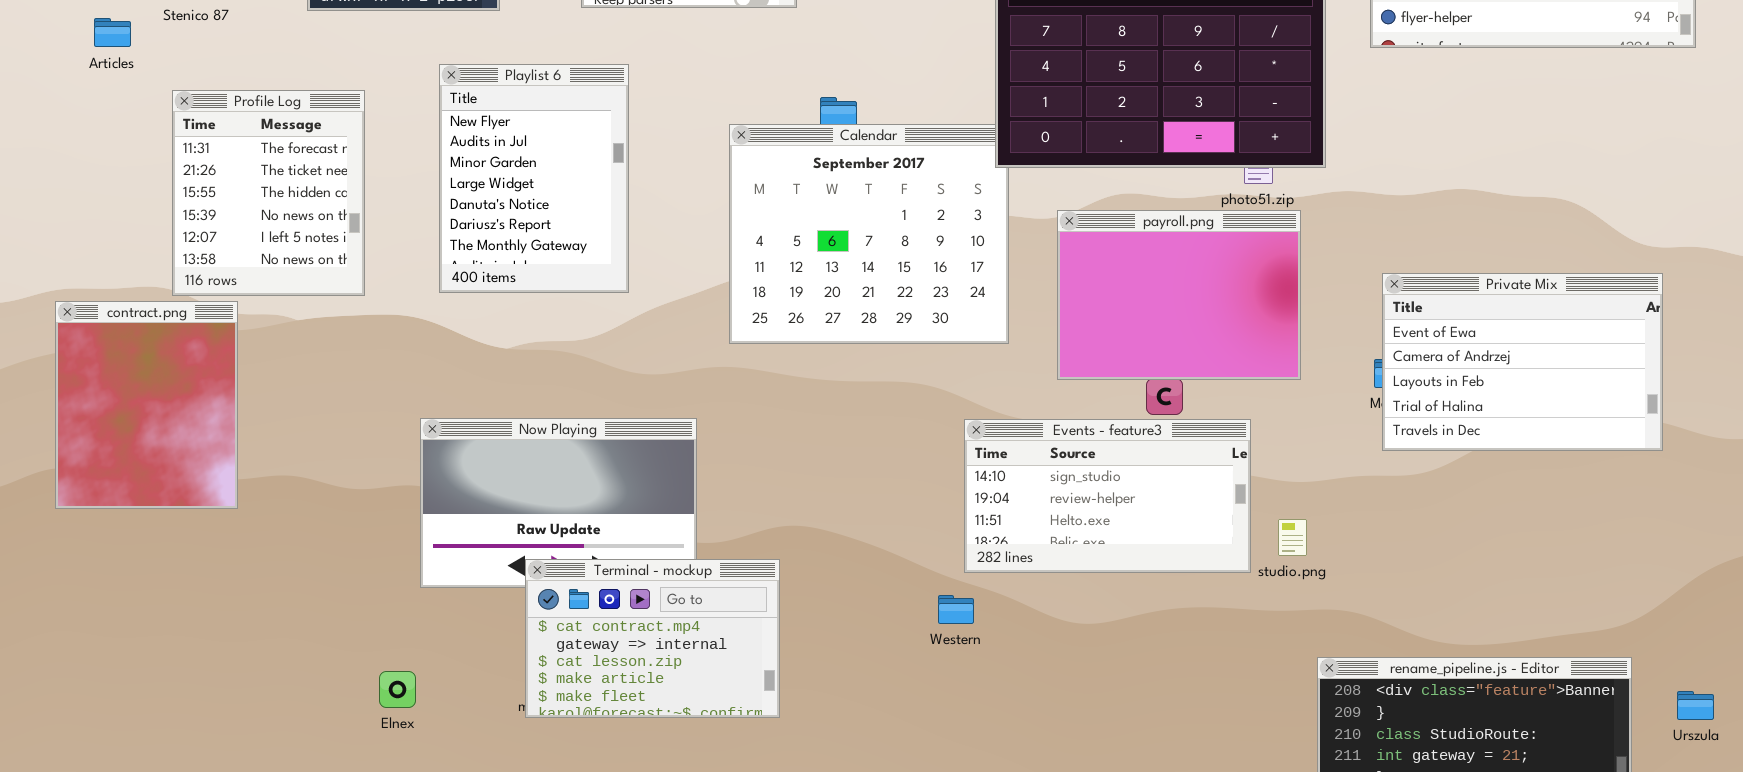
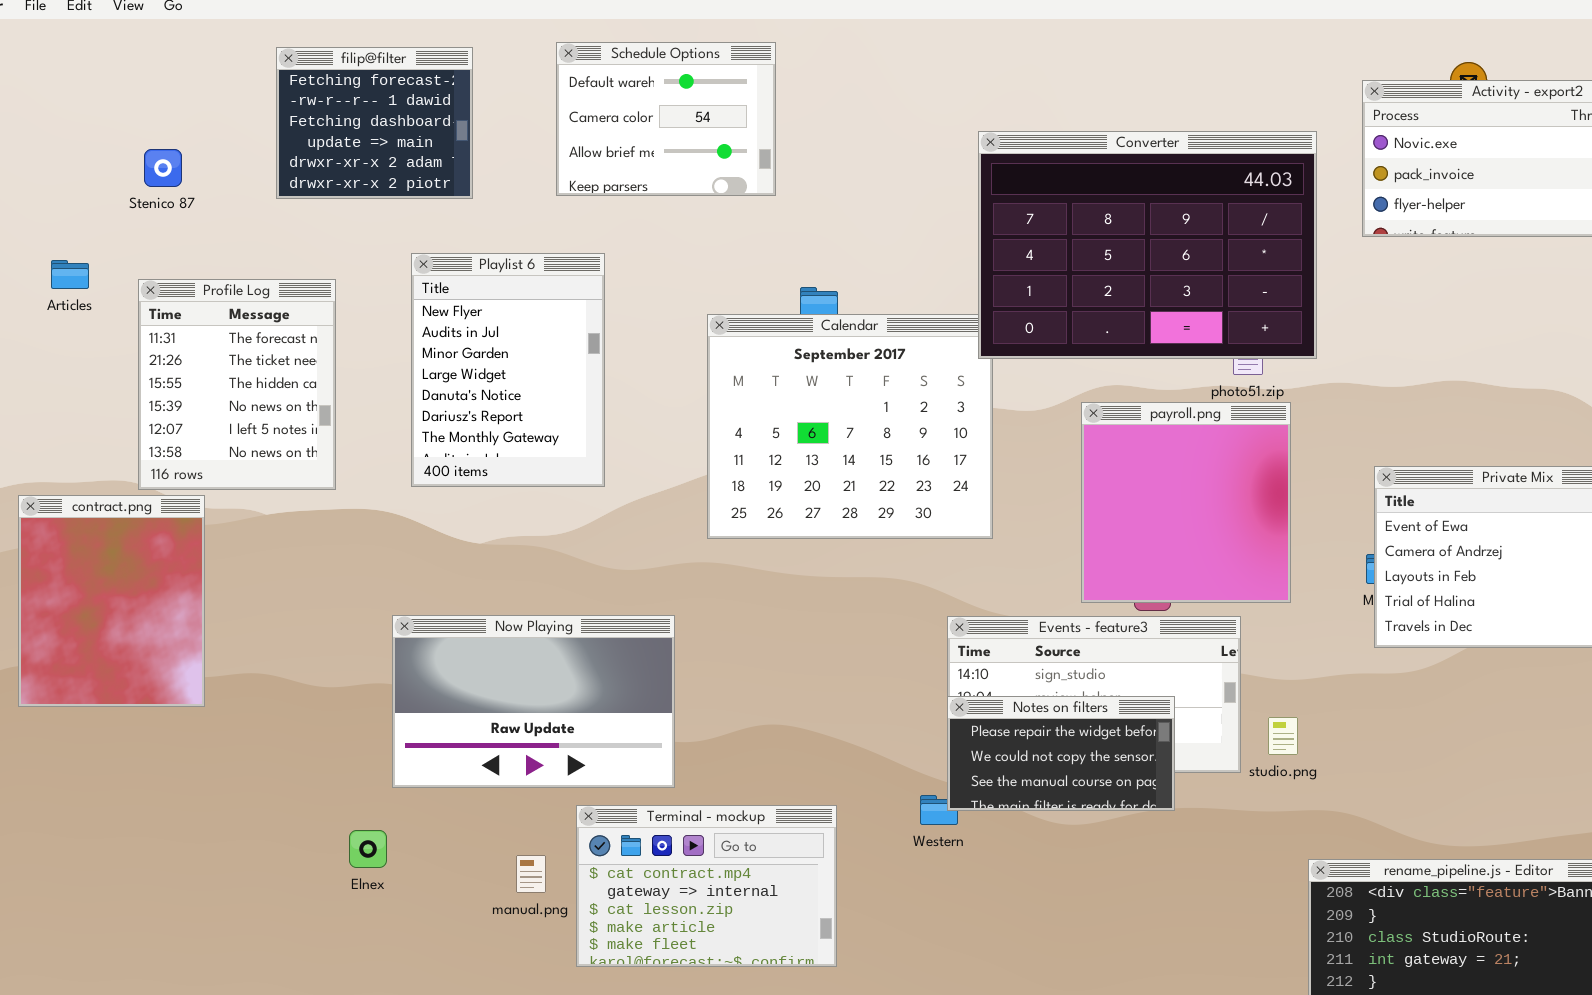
Articles: [94,18,131,47] -> [51,260,89,289], moved
payroll.png: [1057,210,1301,380] -> [1081,402,1291,603], resized
Notes on filters: none -> [947,696,1175,811], opened
Terminal - mockup: [525,559,780,718] -> [576,805,837,967], moved
Elnex: [379,671,416,708] -> [349,830,387,868], moved

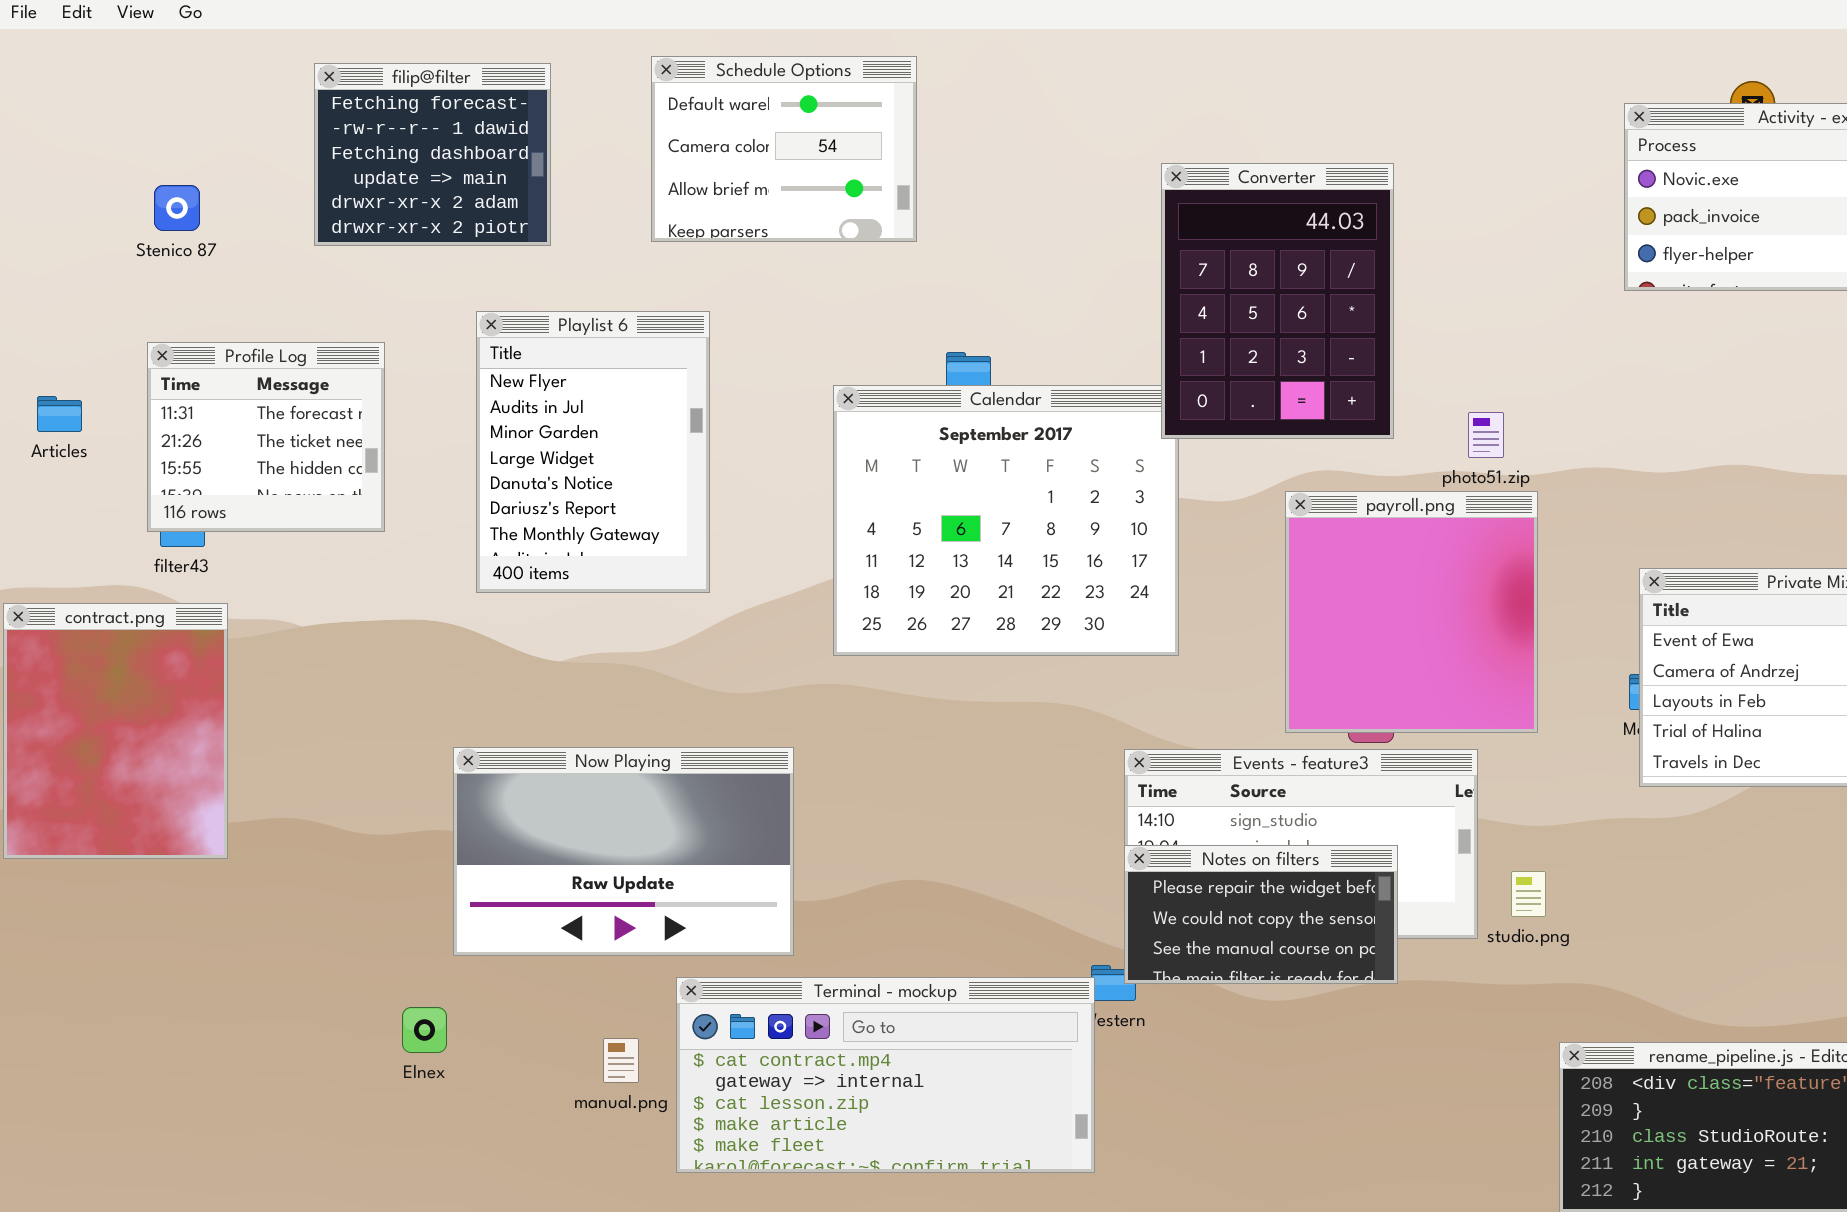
Converter: [978,131,1317,359] -> [1161,163,1394,439], resized
Articles: [51,260,89,289] -> [37,396,82,432], moved
Profile Log: [138,279,336,490] -> [147,342,385,532], resized
Terminal - mockup: [576,805,837,967] -> [676,977,1095,1173], resized

